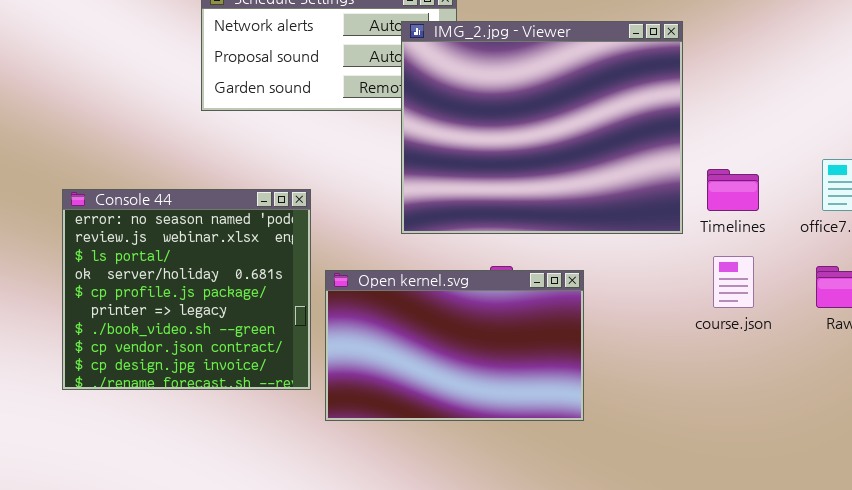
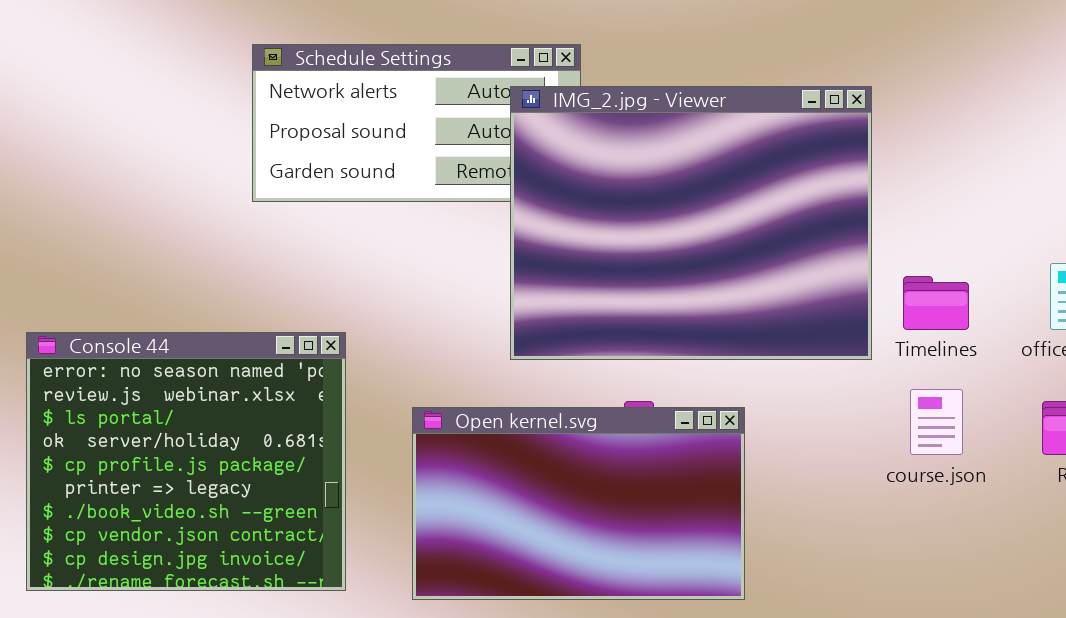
Console 44: [62,189,311,390] -> [26,332,346,591], moved

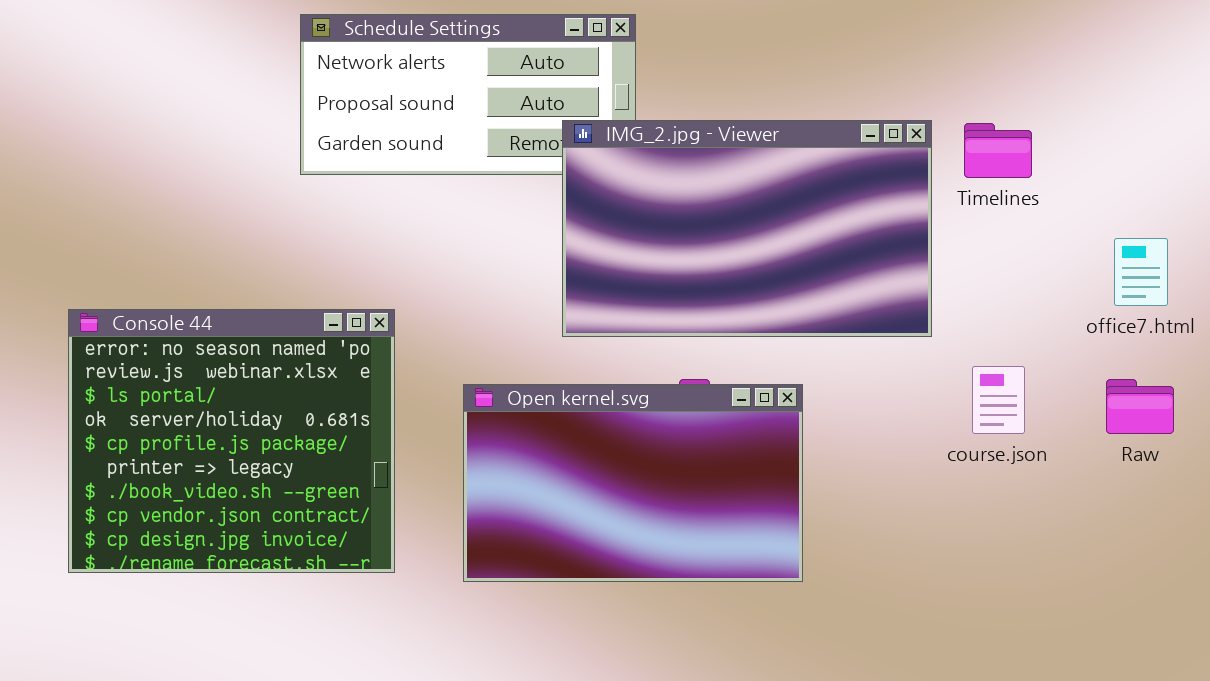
IMG_2.jpg - Viewer: [510,86,872,360] -> [562,120,932,337], resized
Timelines: [903,276,969,330] -> [964,123,1032,178], moved

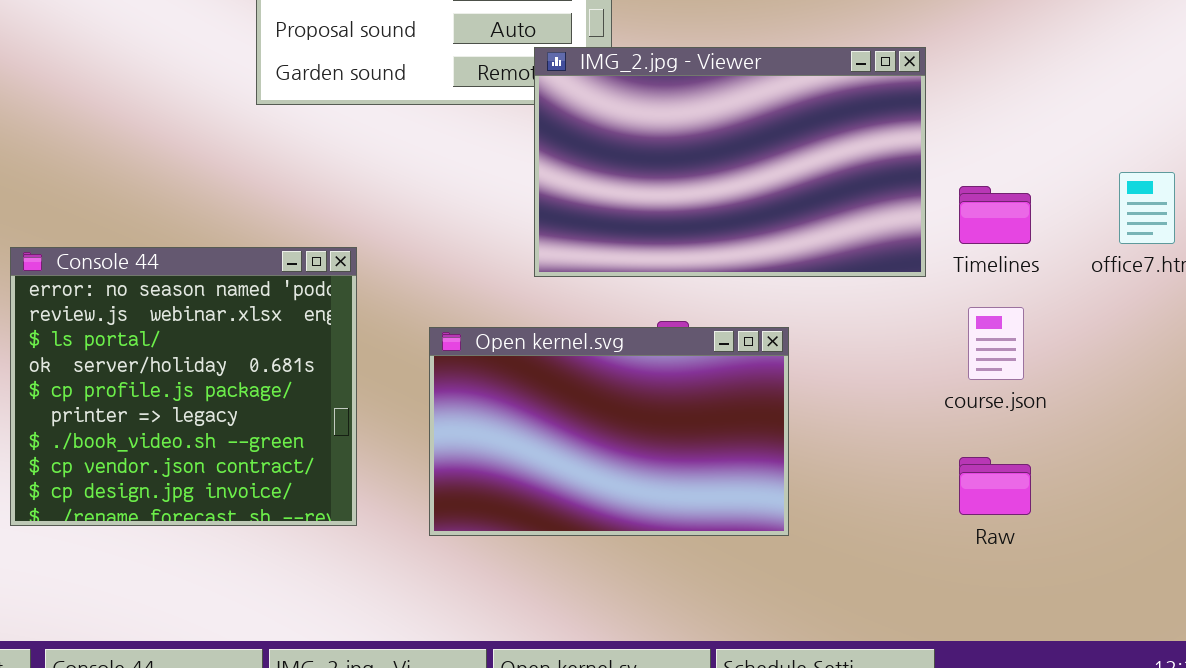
Timelines: [964,123,1032,178] -> [959,186,1031,244], moved
Raw: [1106,379,1174,434] -> [959,457,1031,515], moved

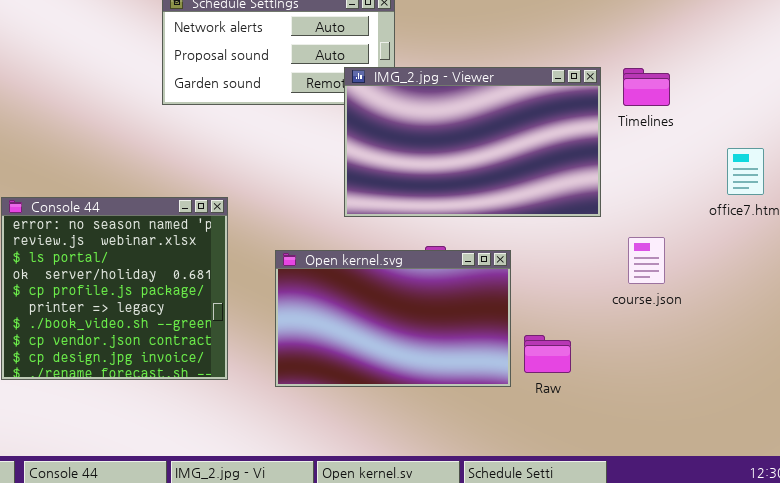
Timelines: [959,186,1031,244] -> [623,68,670,106], moved
Raw: [959,457,1031,515] -> [524,335,571,373], moved

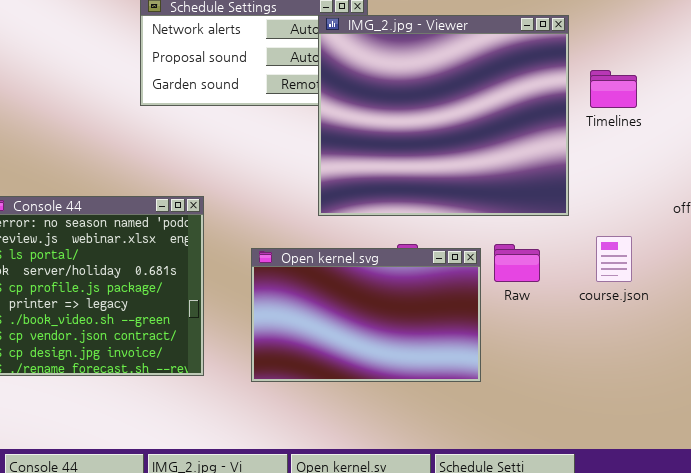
IMG_2.jpg - Viewer: [344,67,601,217] -> [318,15,569,216], resized
Raw: [524,335,571,373] -> [494,244,540,282], moved

